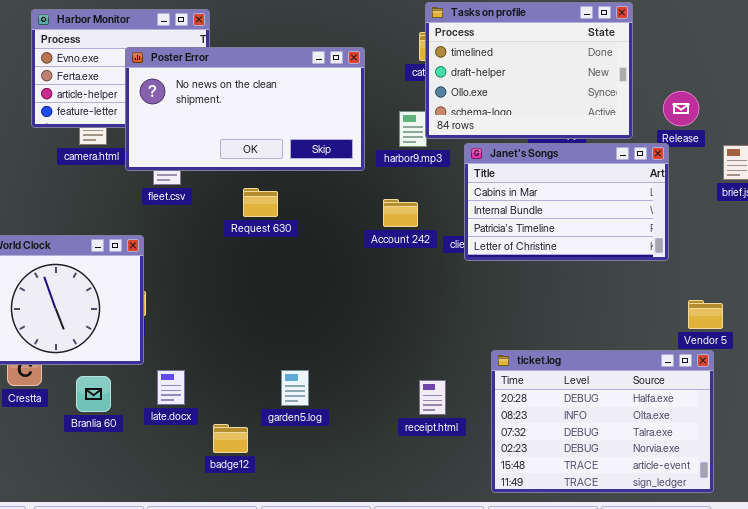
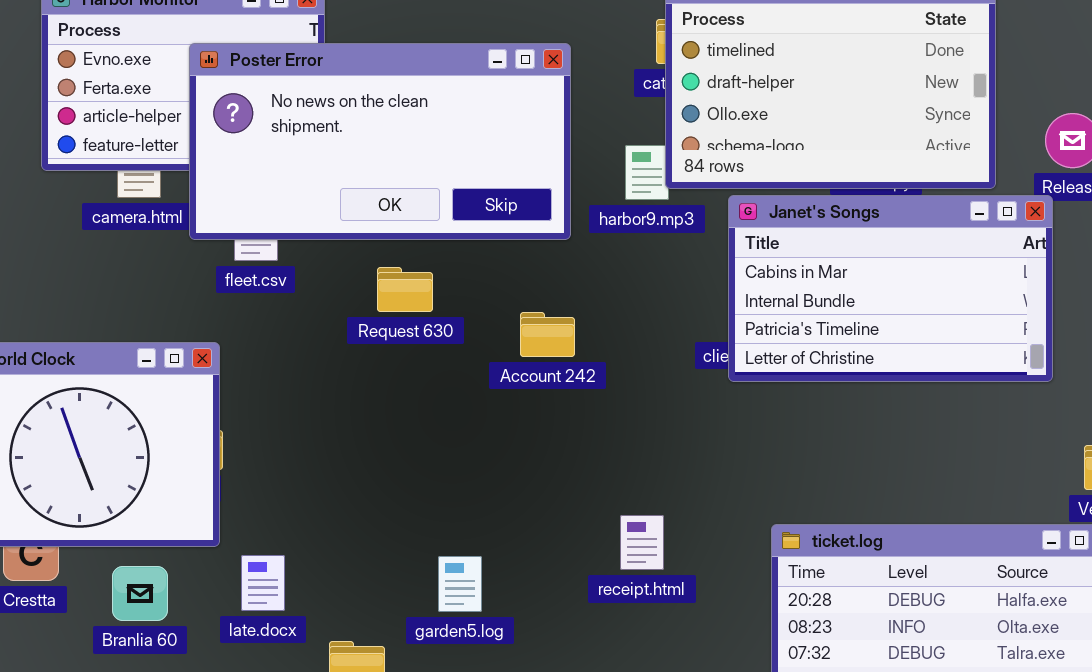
Account 242: [383,199,418,227] -> [520,312,575,357], moved
receipt.html: [419,380,446,415] -> [620,515,664,570], moved

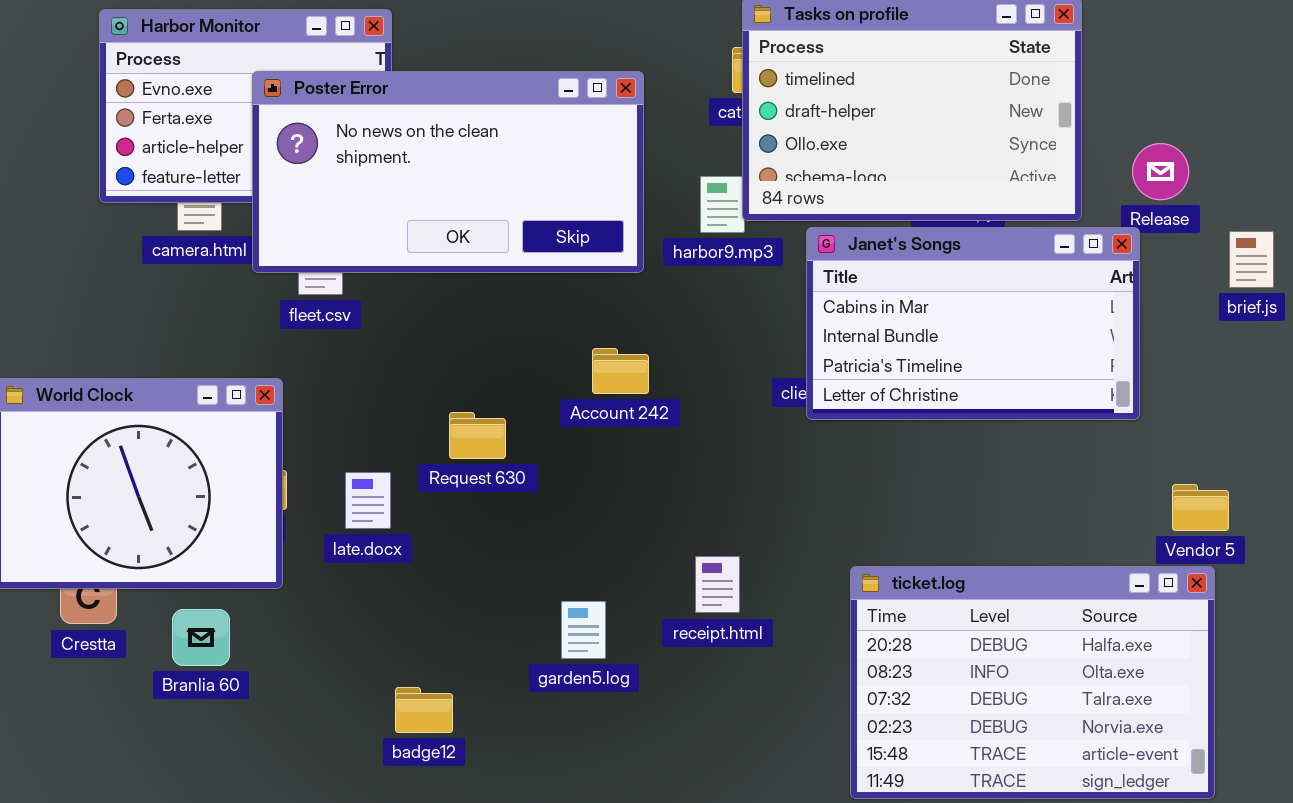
Request 630: [377,267,433,312] -> [449,412,506,459], moved
late.docx: [241,555,285,611] -> [345,472,391,529], moved
garden5.log: [438,556,482,612] -> [561,601,606,659], moved

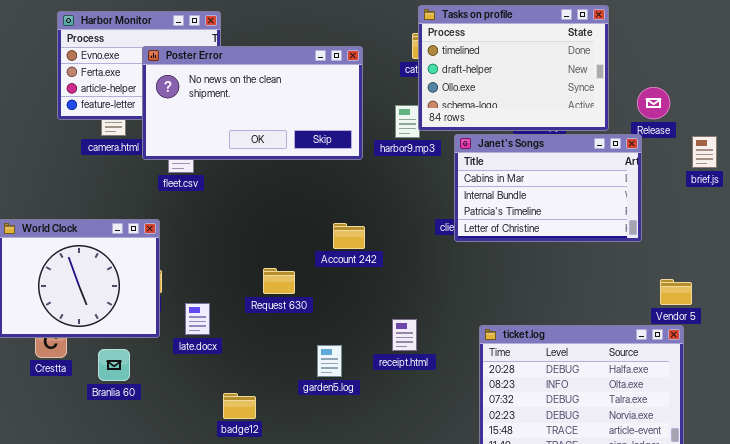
Account 242: [592,348,649,394] -> [333,223,365,249], moved
Request 630: [449,412,506,459] -> [263,268,295,294], moved
late.docx: [345,472,391,529] -> [185,303,210,335], moved

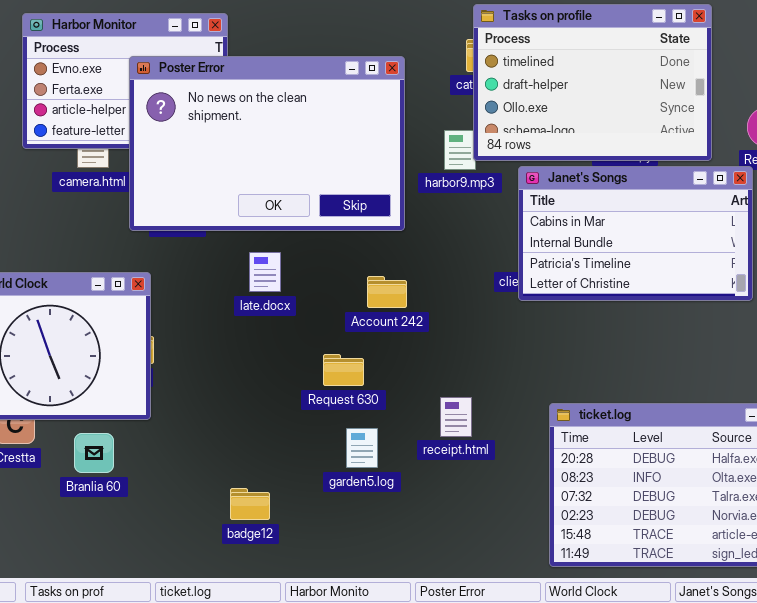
Poster Error: [142,46,363,160] -> [129,56,405,231], resized
Request 630: [263,268,295,294] -> [323,354,364,386], moved
late.docx: [185,303,210,335] -> [249,252,281,292], moved

